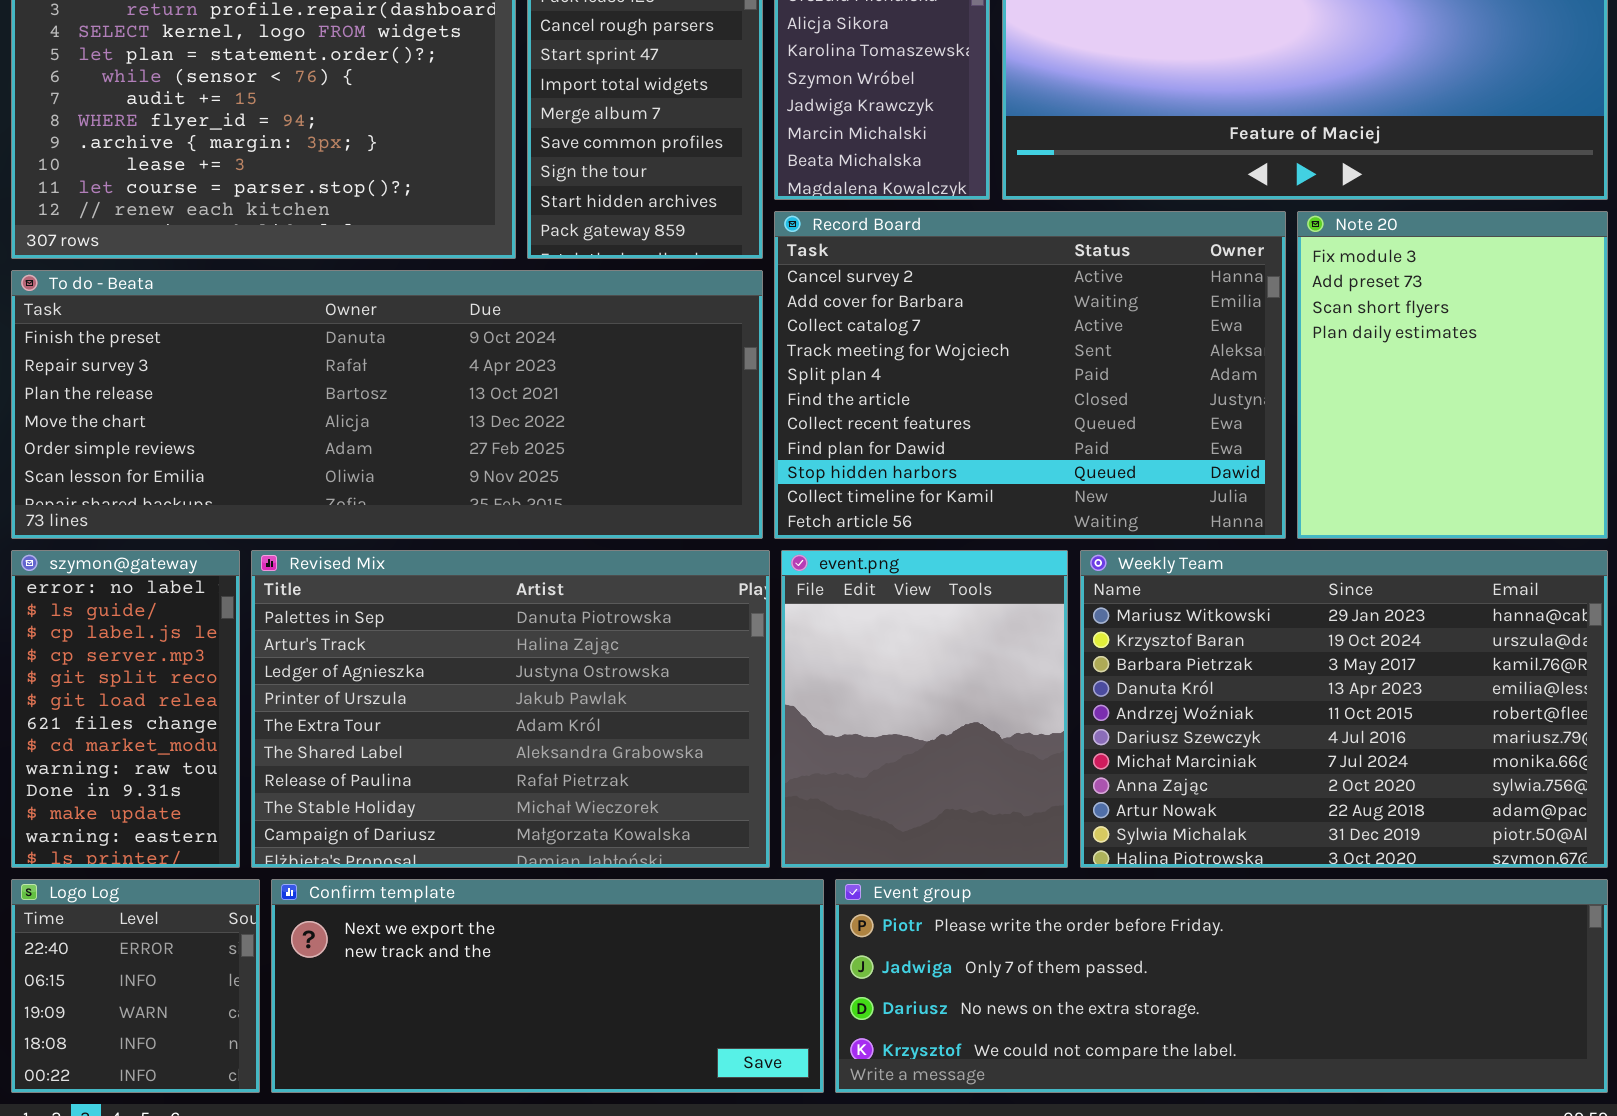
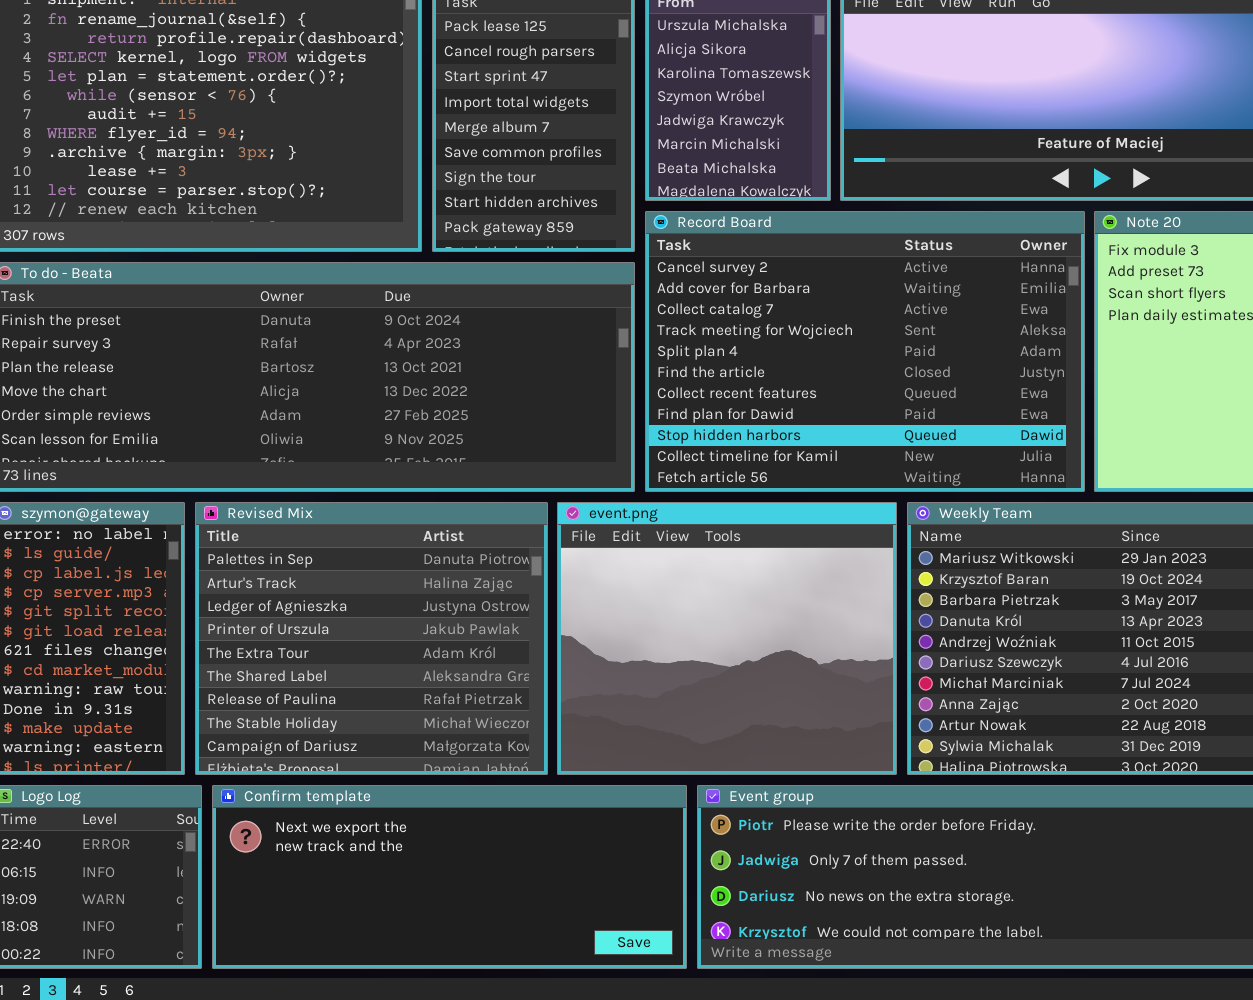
Revised Mix: [251,550,770,868] -> [195,502,548,775], resized
event.png: [781,550,1068,868] -> [557,502,897,775], resized

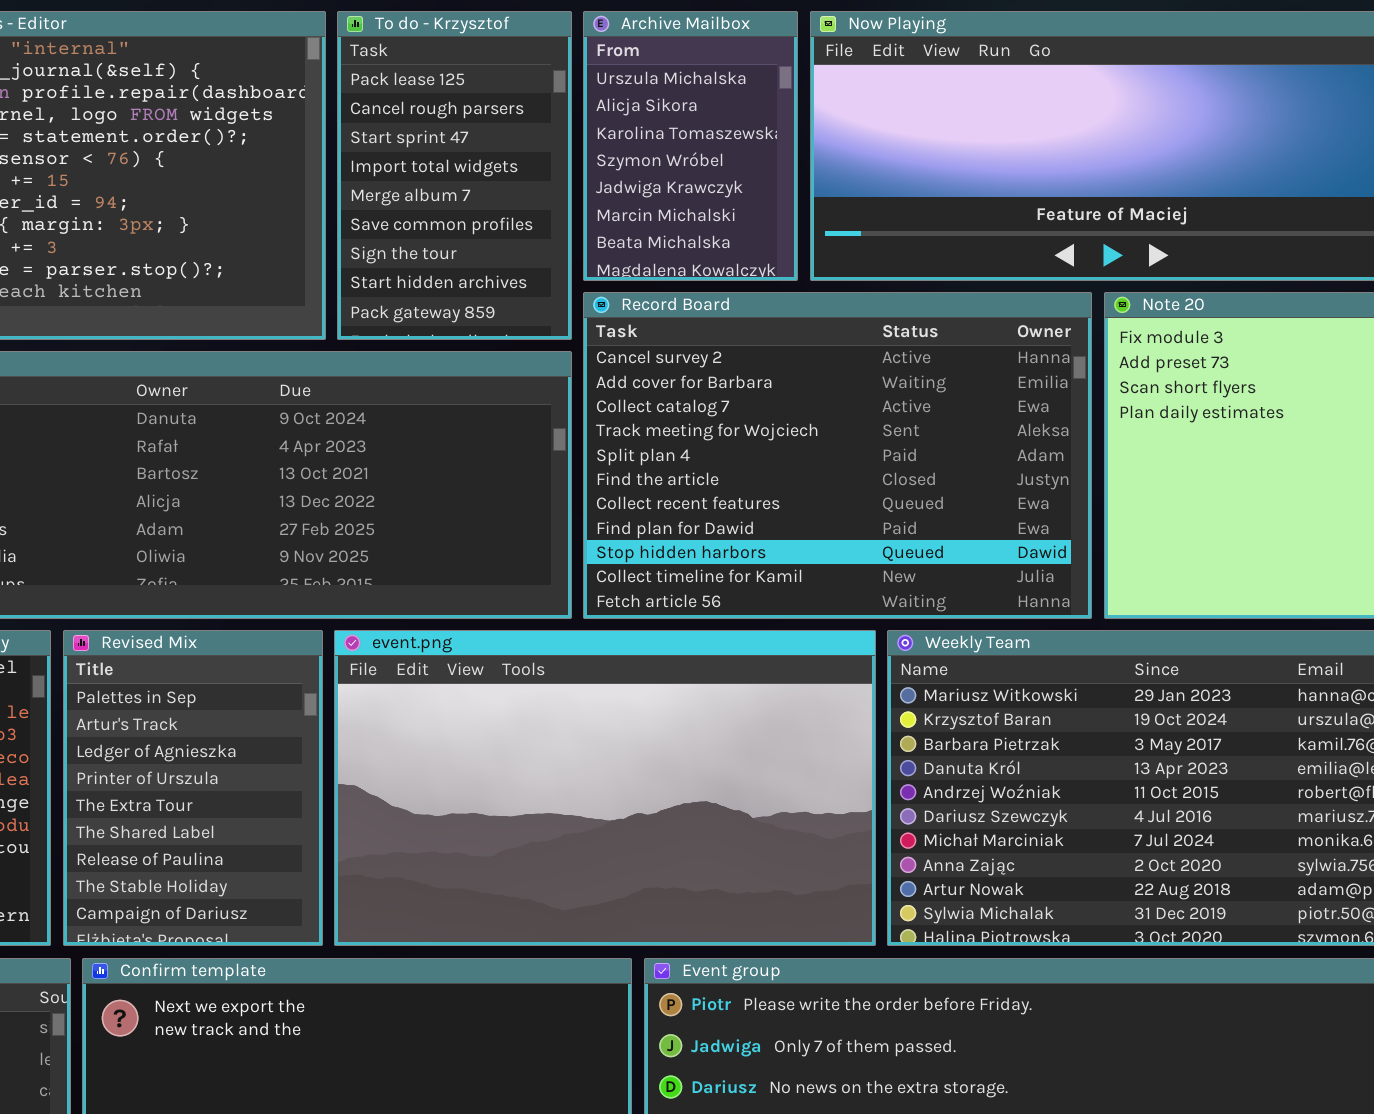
Revised Mix: [195,502,548,775] -> [63,630,323,946], resized
event.png: [557,502,897,775] -> [334,630,876,946], resized

